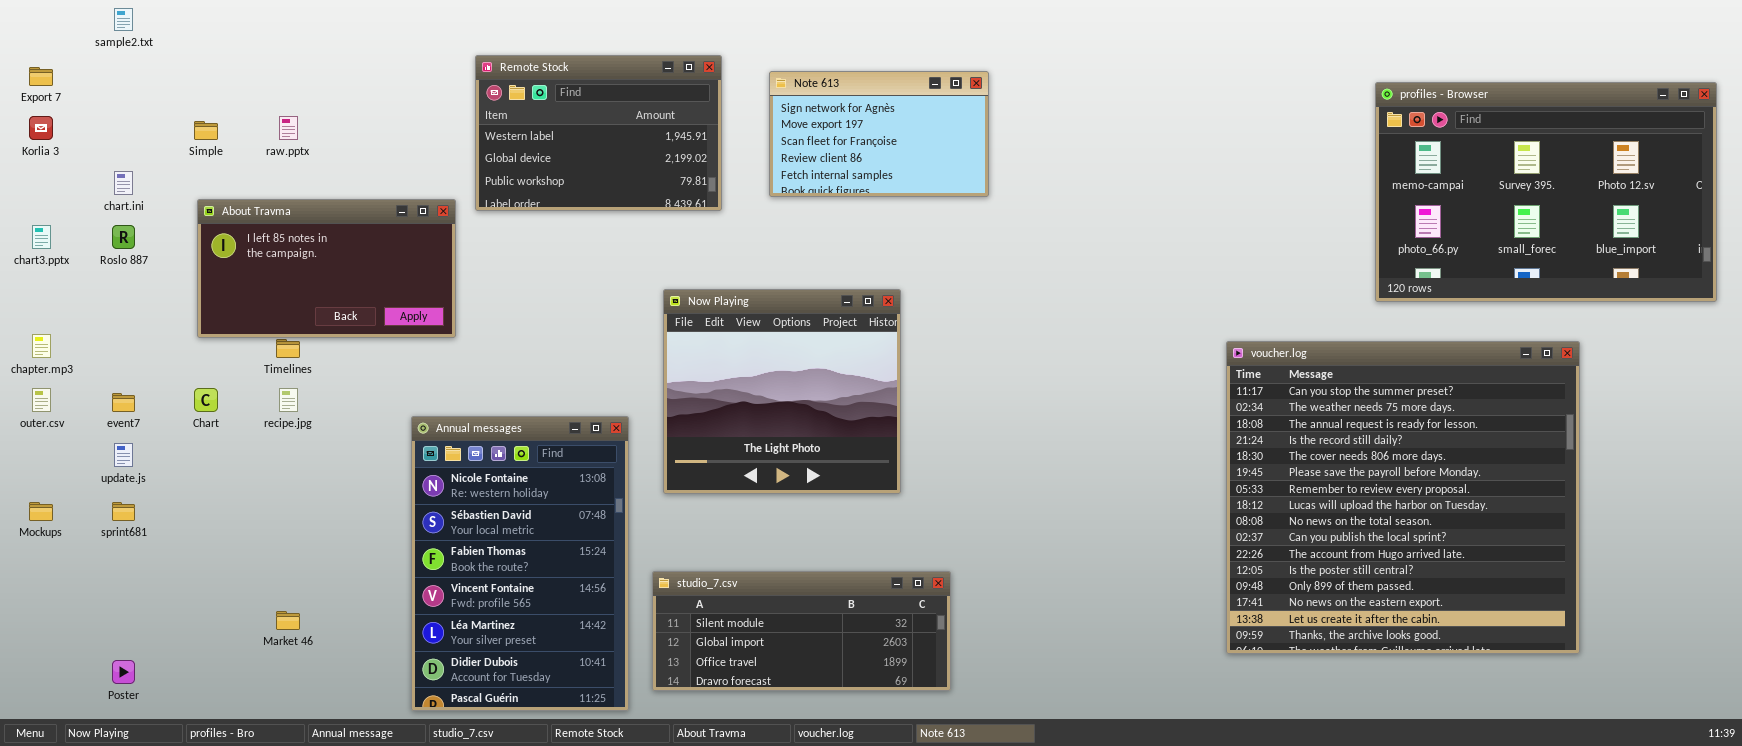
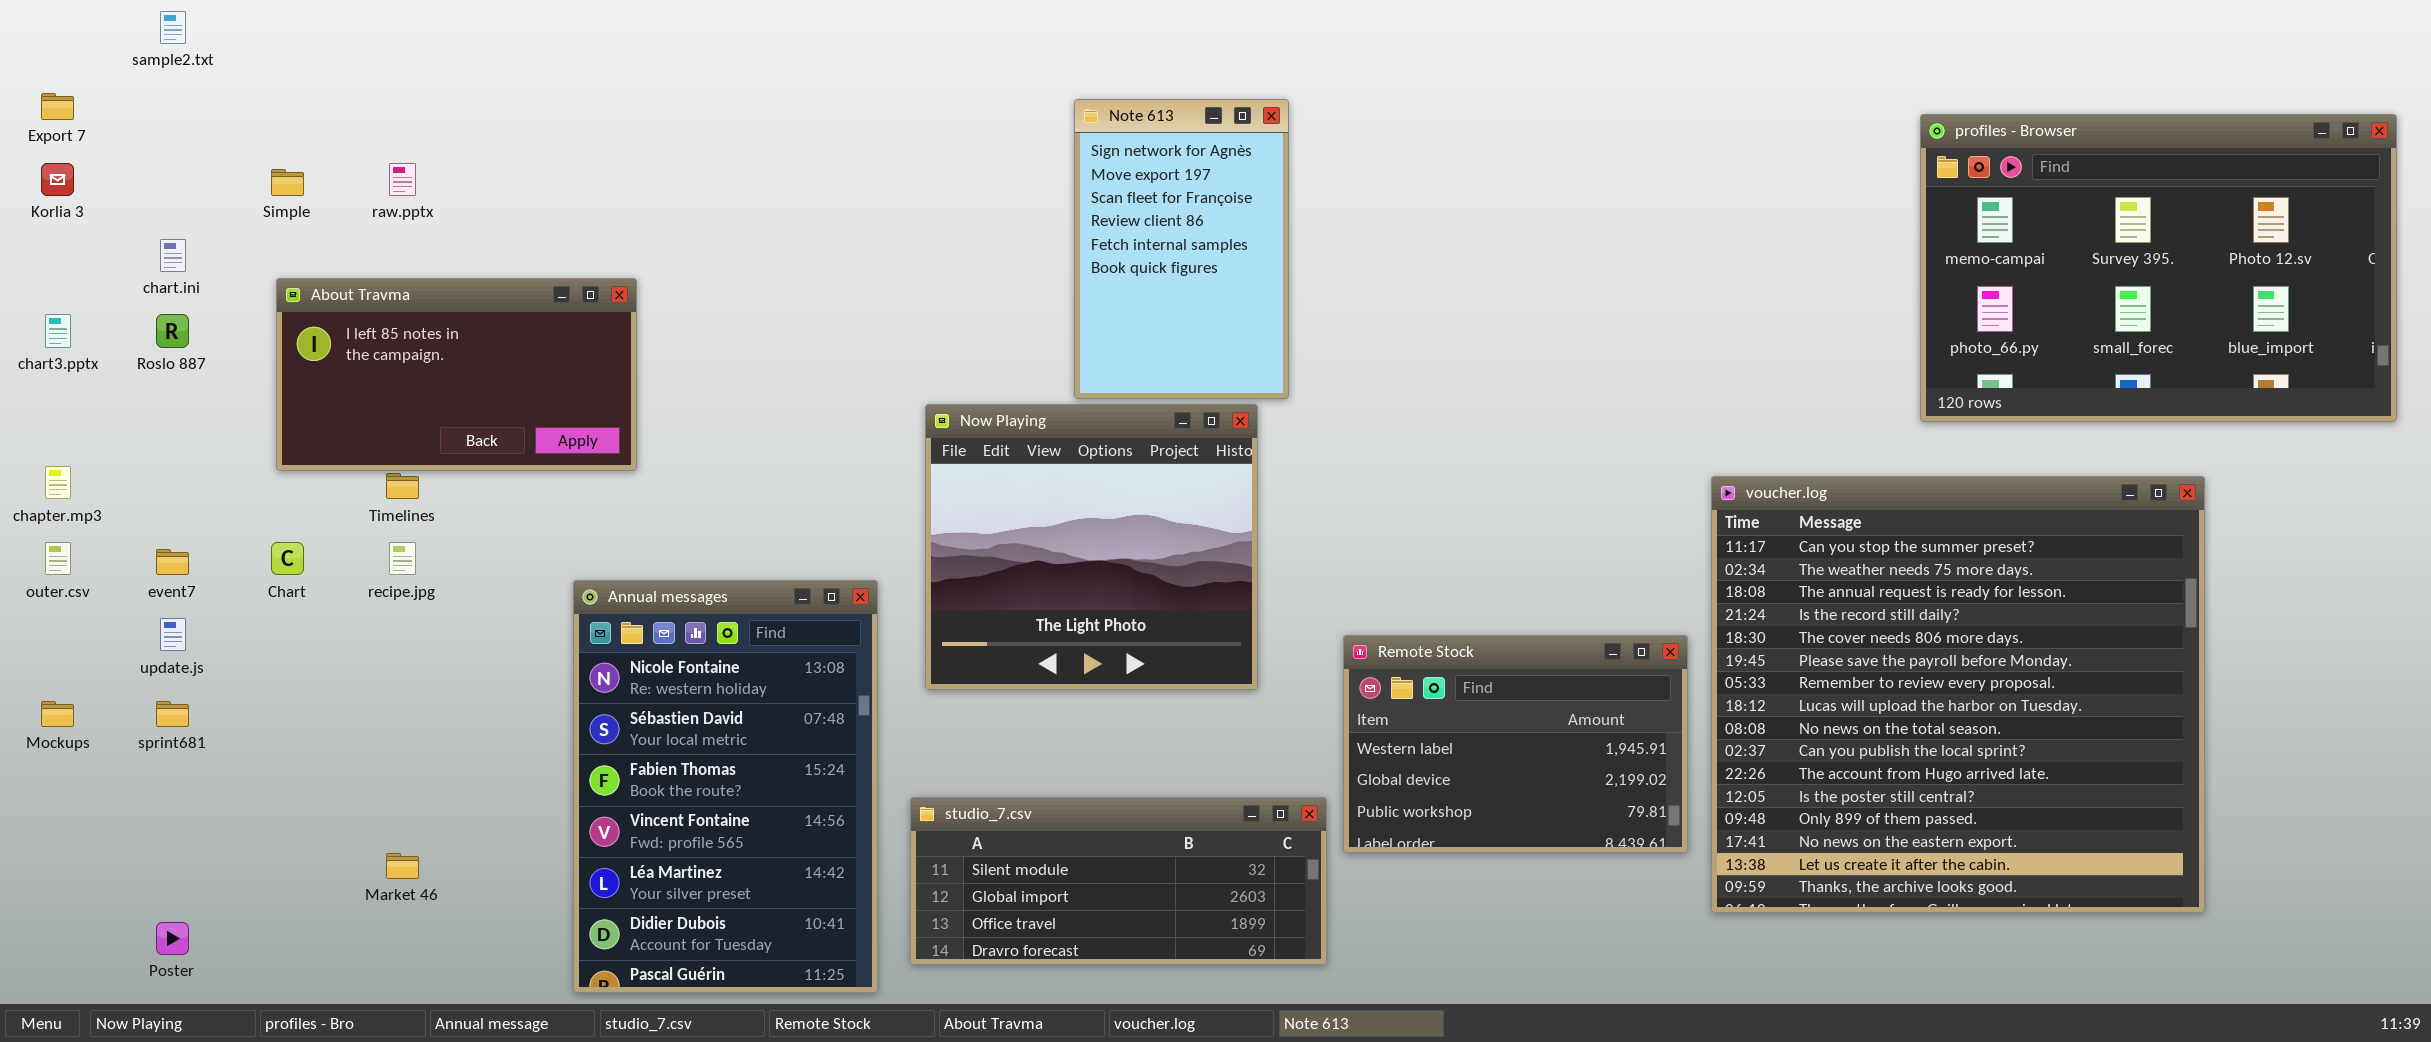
Remote Stock: [475,55,722,211] -> [1343,635,1688,853], moved
Note 613: [769,71,989,197] -> [1074,99,1289,399], resized

